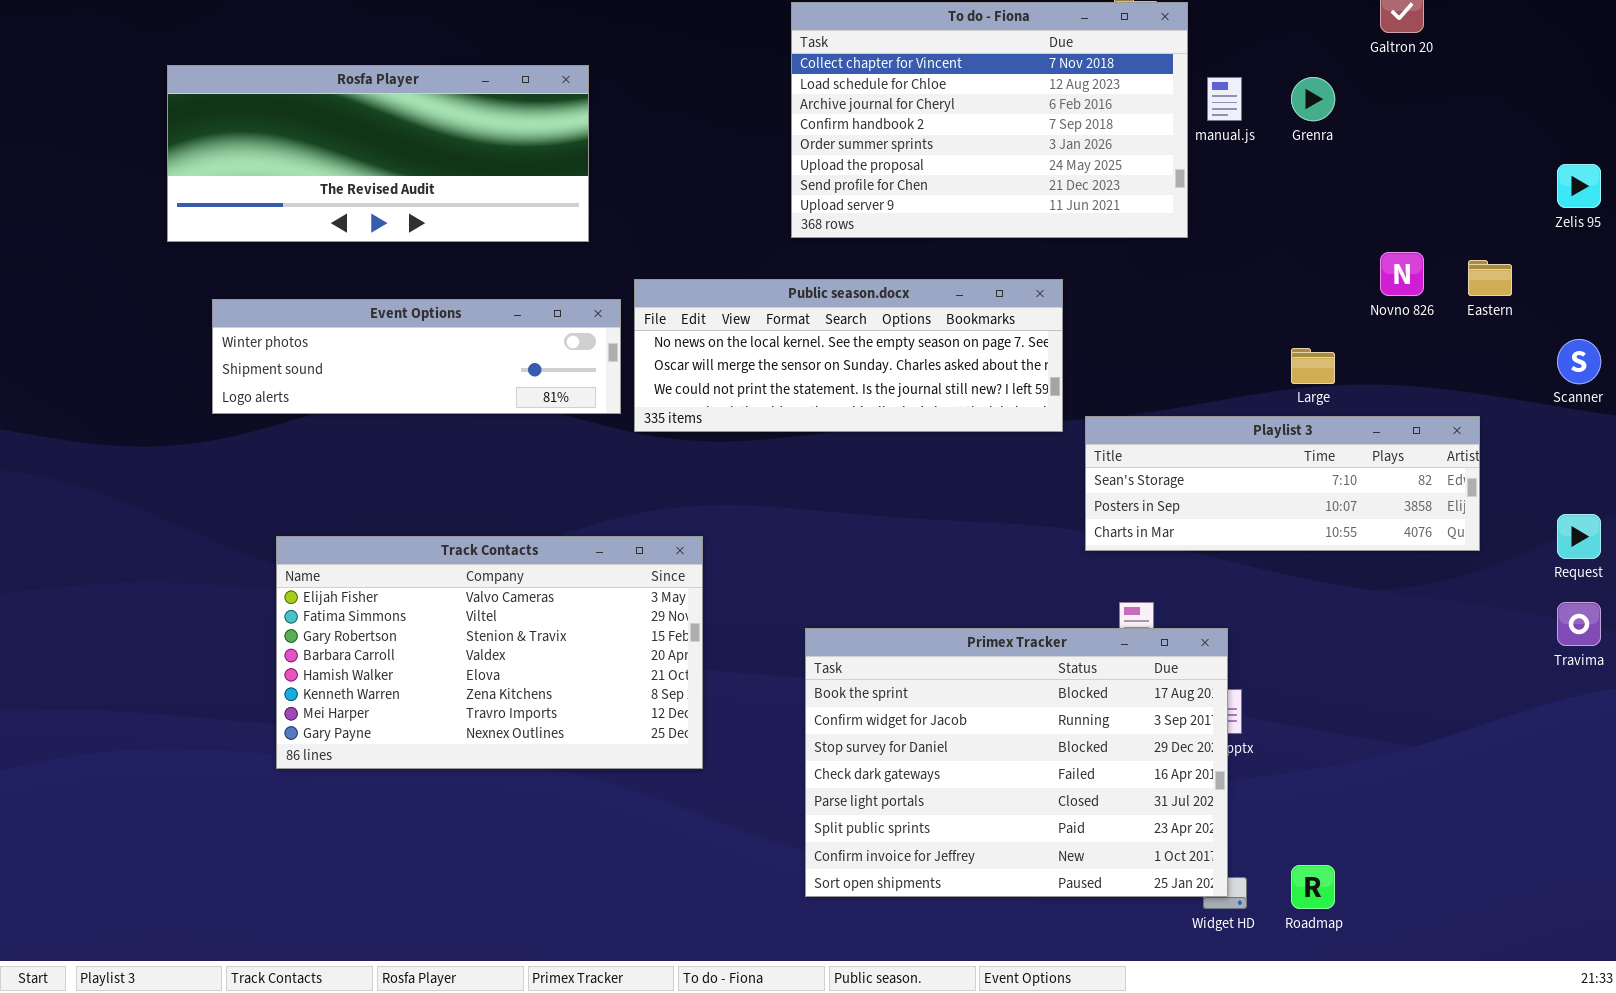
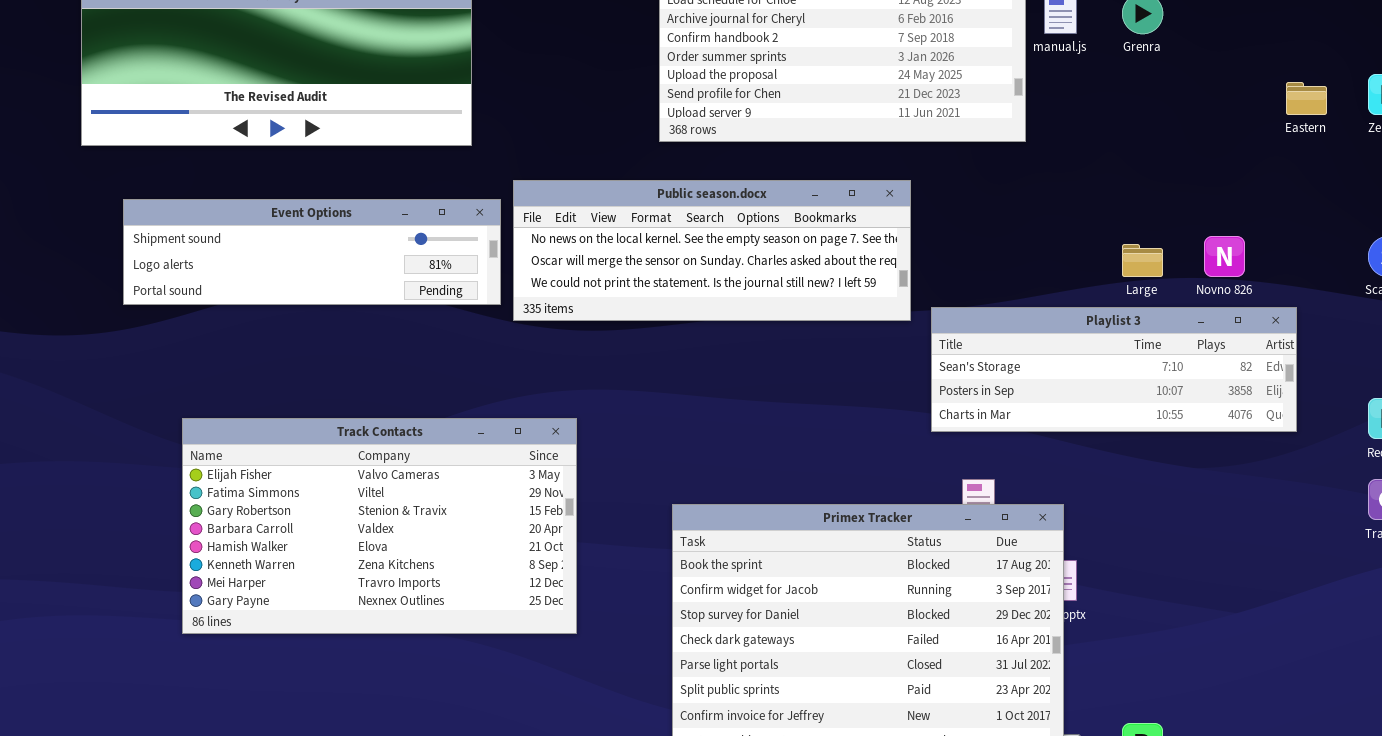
Novno 826: [1380,252,1424,296] -> [1204,236,1245,277], moved
Eastern: [1468,260,1512,296] -> [1286,82,1327,115], moved
Event Options: [212,299,621,414] -> [123,199,501,305], scrolled down 1 row

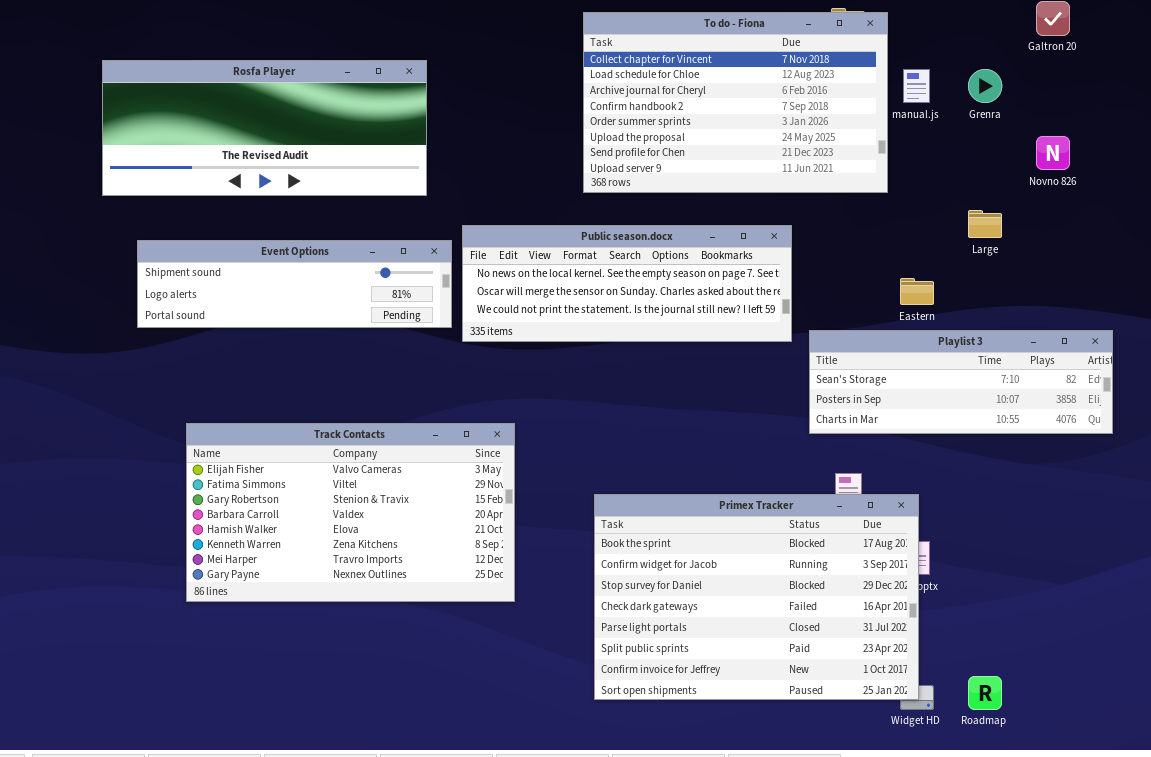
Eastern: [1286,82,1327,115] -> [900,278,934,305], moved
Novno 826: [1204,236,1245,277] -> [1036,136,1070,170], moved
Large: [1122,244,1163,277] -> [968,210,1002,238], moved

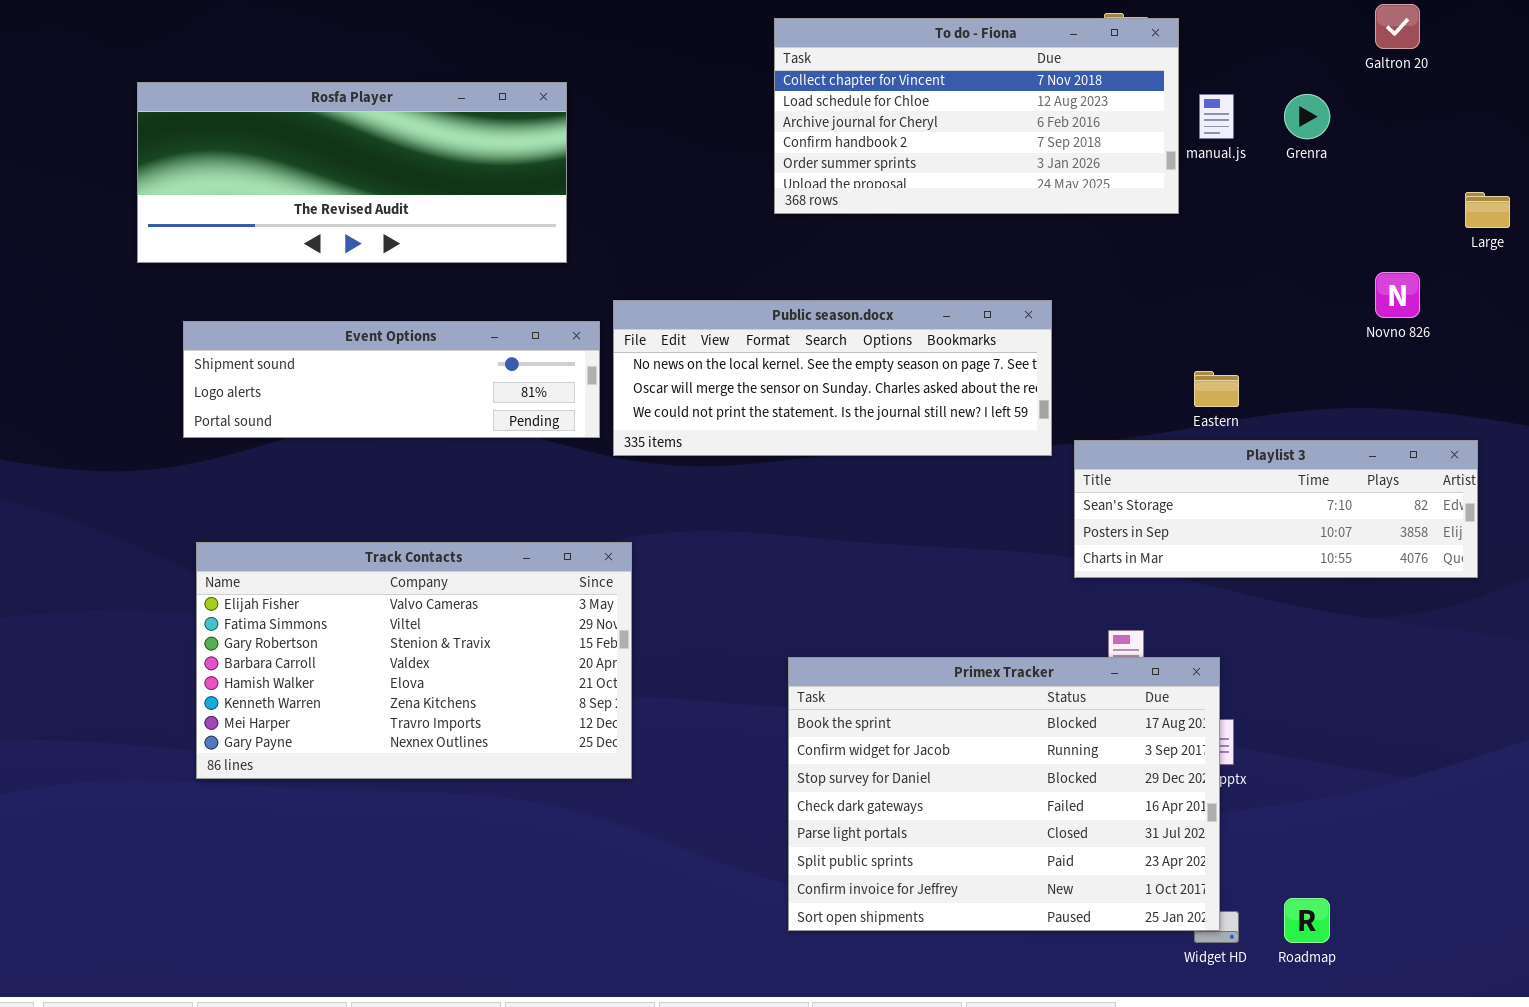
To do - Fiona: [583,12,888,193] -> [774,18,1179,214], resized
Novno 826: [1036,136,1070,170] -> [1375,272,1420,318], moved
Large: [968,210,1002,238] -> [1465,192,1510,228], moved
Track Contacts: [186,423,515,602] -> [196,542,632,779], moved

